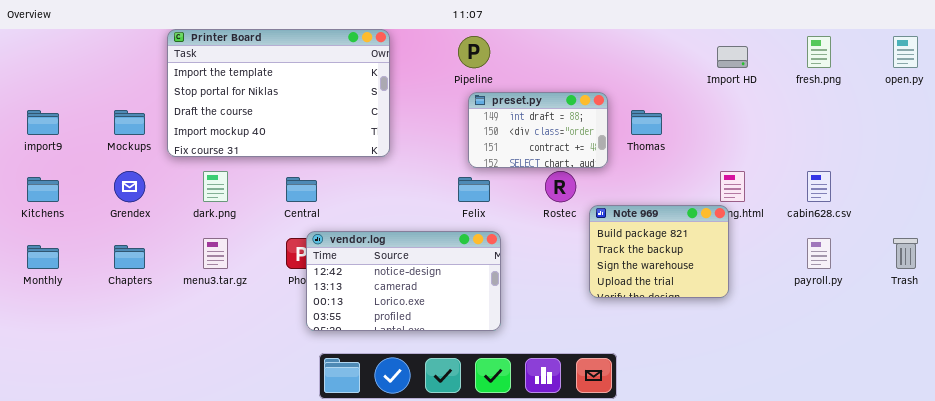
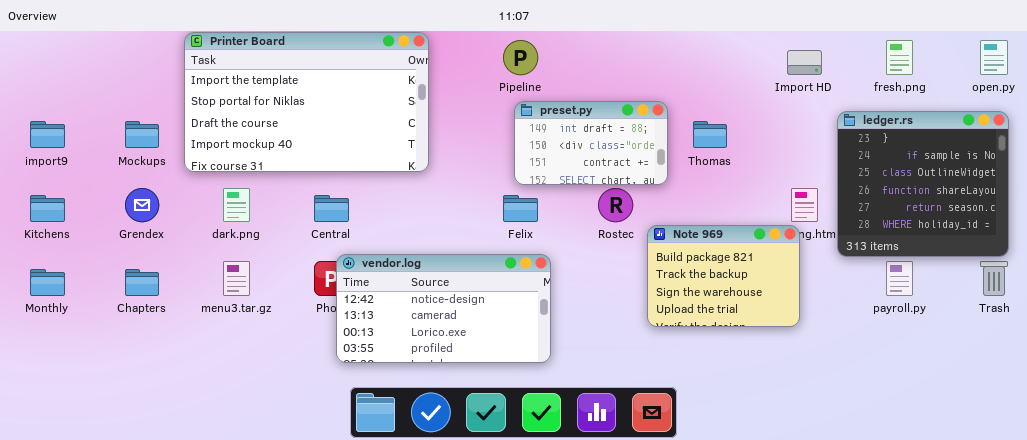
ledger.rs: none -> [837,111,1009,257], opened

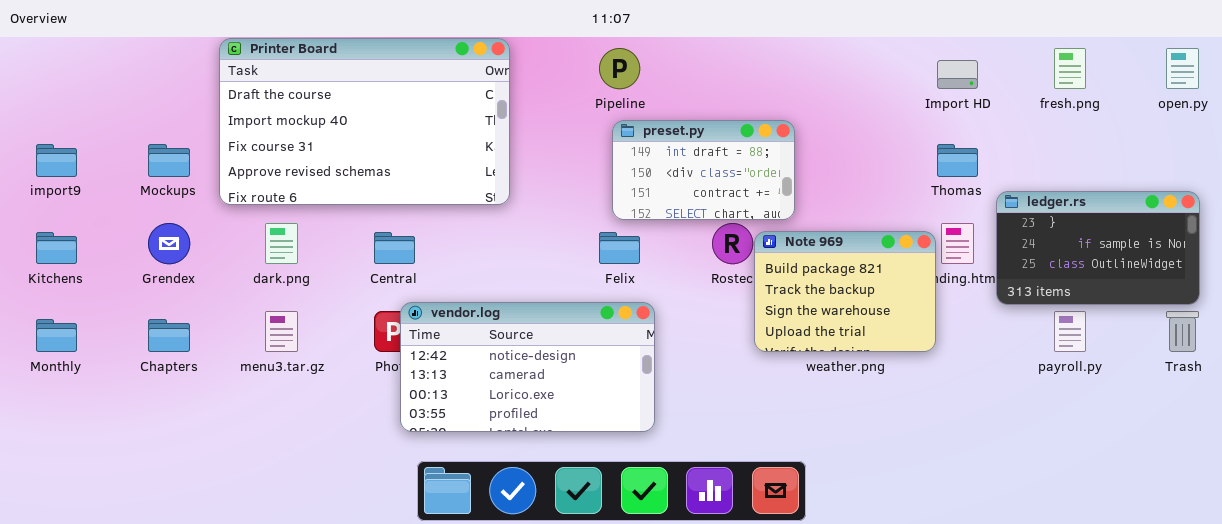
Printer Board: [184,32,429,172] -> [219,38,510,205], scrolled down 2 rows
ledger.rs: [837,111,1009,257] -> [996,191,1200,305], resized
Thomas: [693,121,727,148] -> [937,144,978,177], moved
Note 969: [647,225,800,327] -> [754,231,936,352], moved

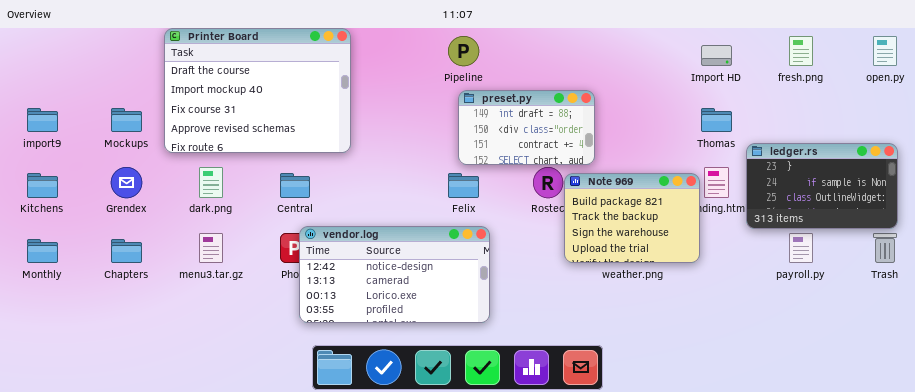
Printer Board: [219,38,510,205] -> [164,28,351,153], resized

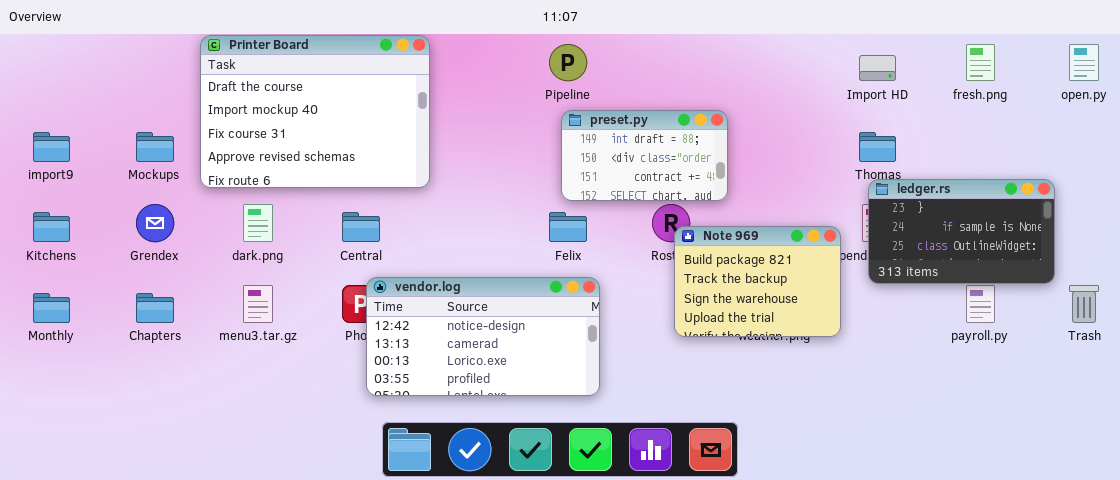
ledger.rs: [746,143,898,229] -> [868,179,1055,284], moved
Note 969: [564,173,700,263] -> [674,226,841,337], moved

